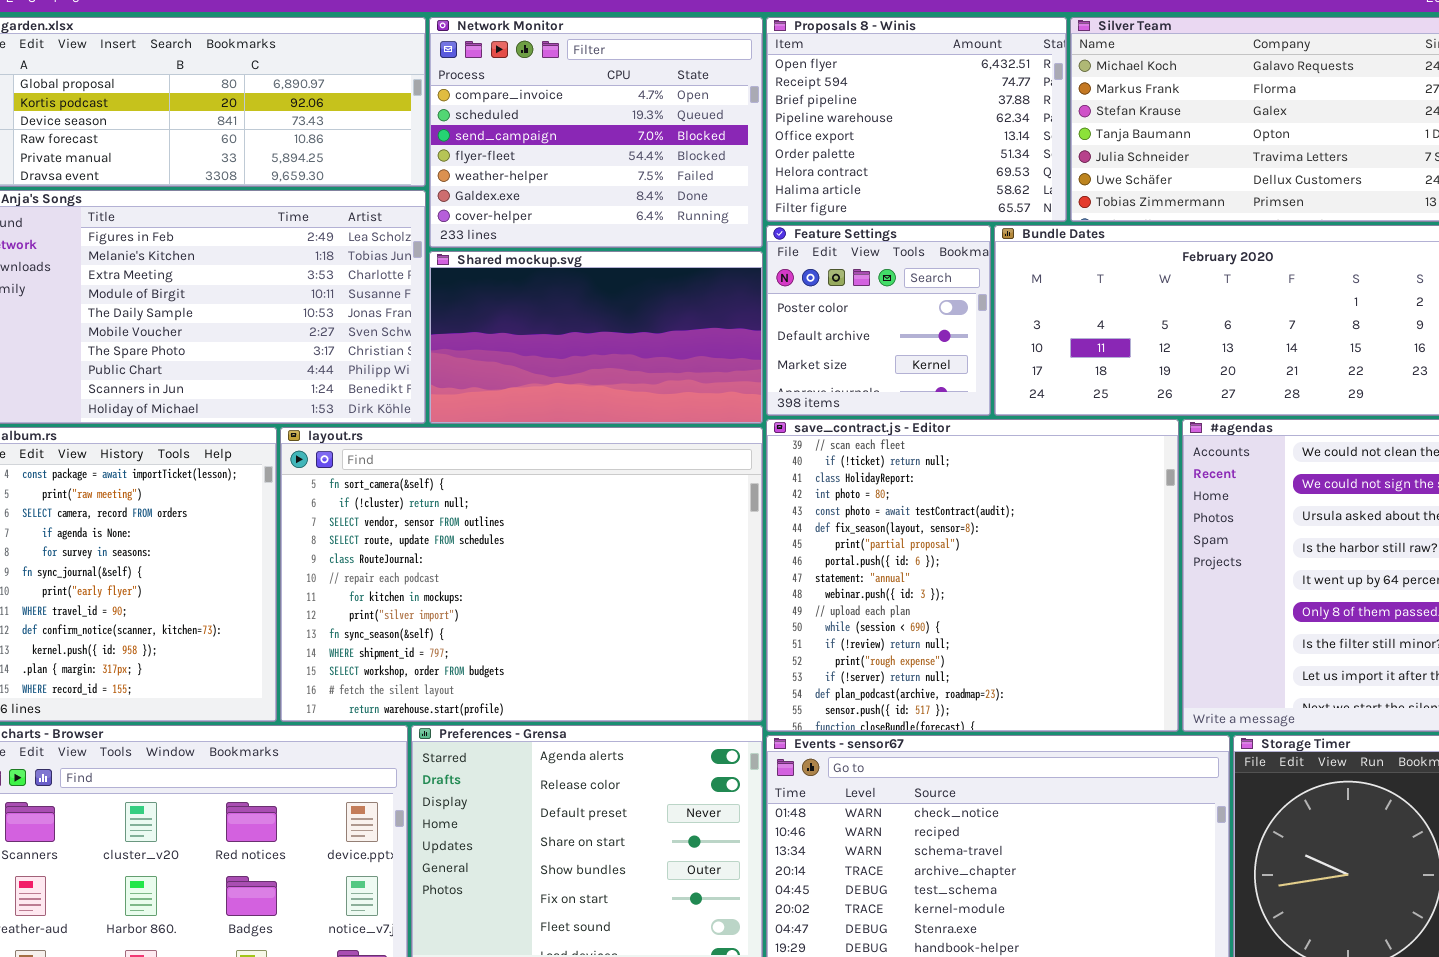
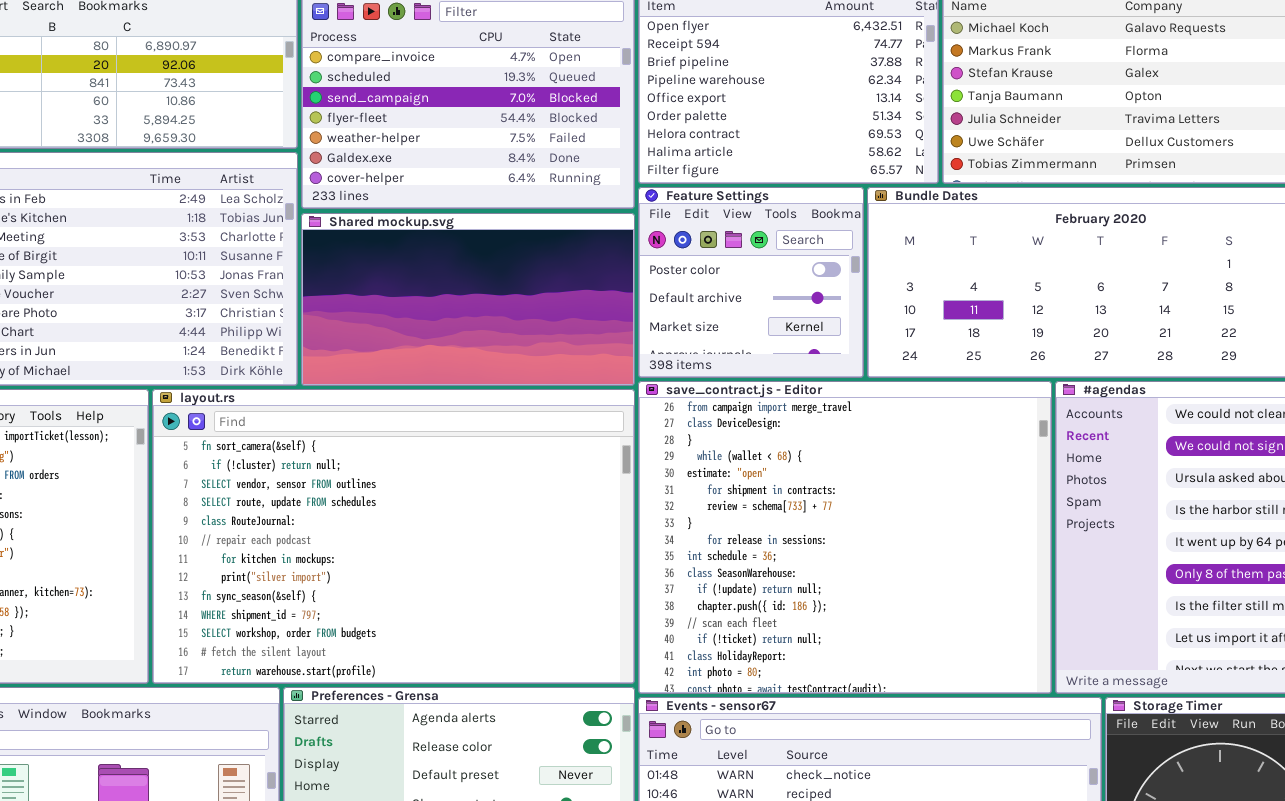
save_contract.js - Editor: [766,419,1179,732] -> [638,381,1052,694], scrolled up 13 rows

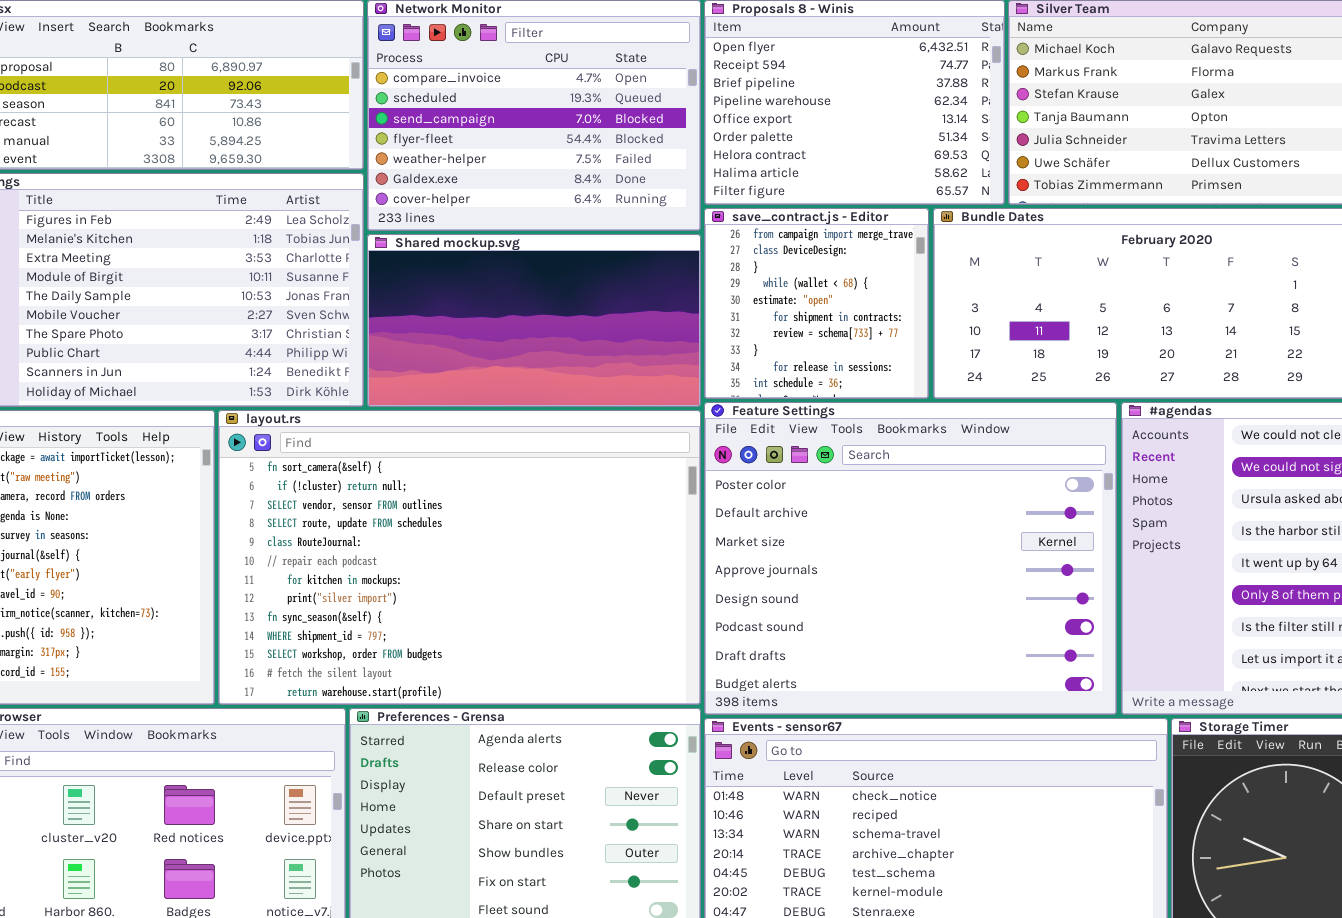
Feature Settings: [638,187,864,378] -> [704,402,1117,715], moved, resized
save_contract.js - Editor: [638,381,1052,694] -> [704,208,929,399], moved, resized

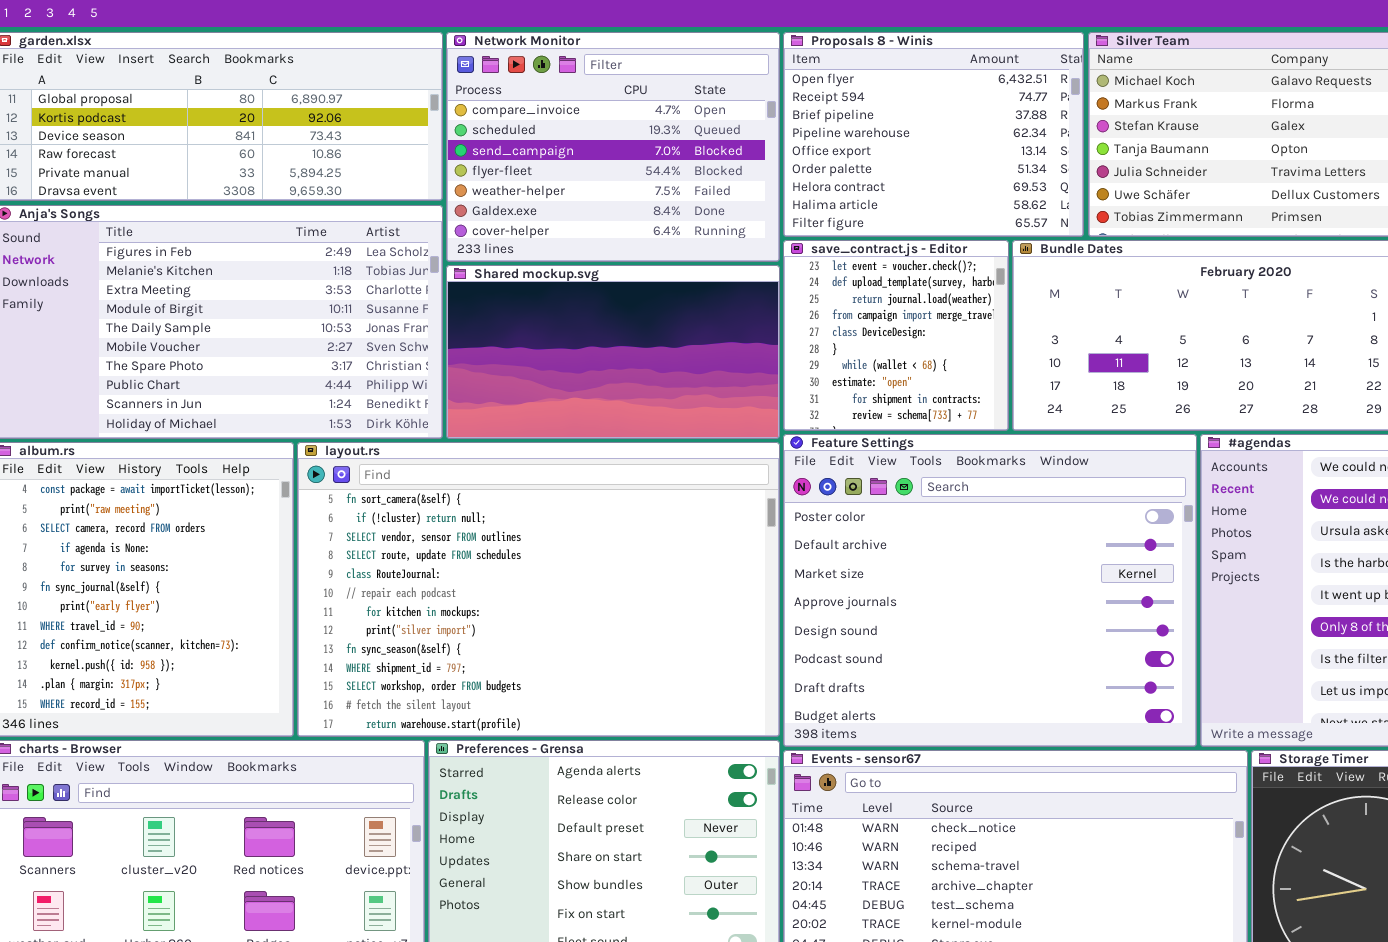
save_contract.js - Editor: [704,208,929,399] -> [783,240,1009,431], scrolled up 3 rows

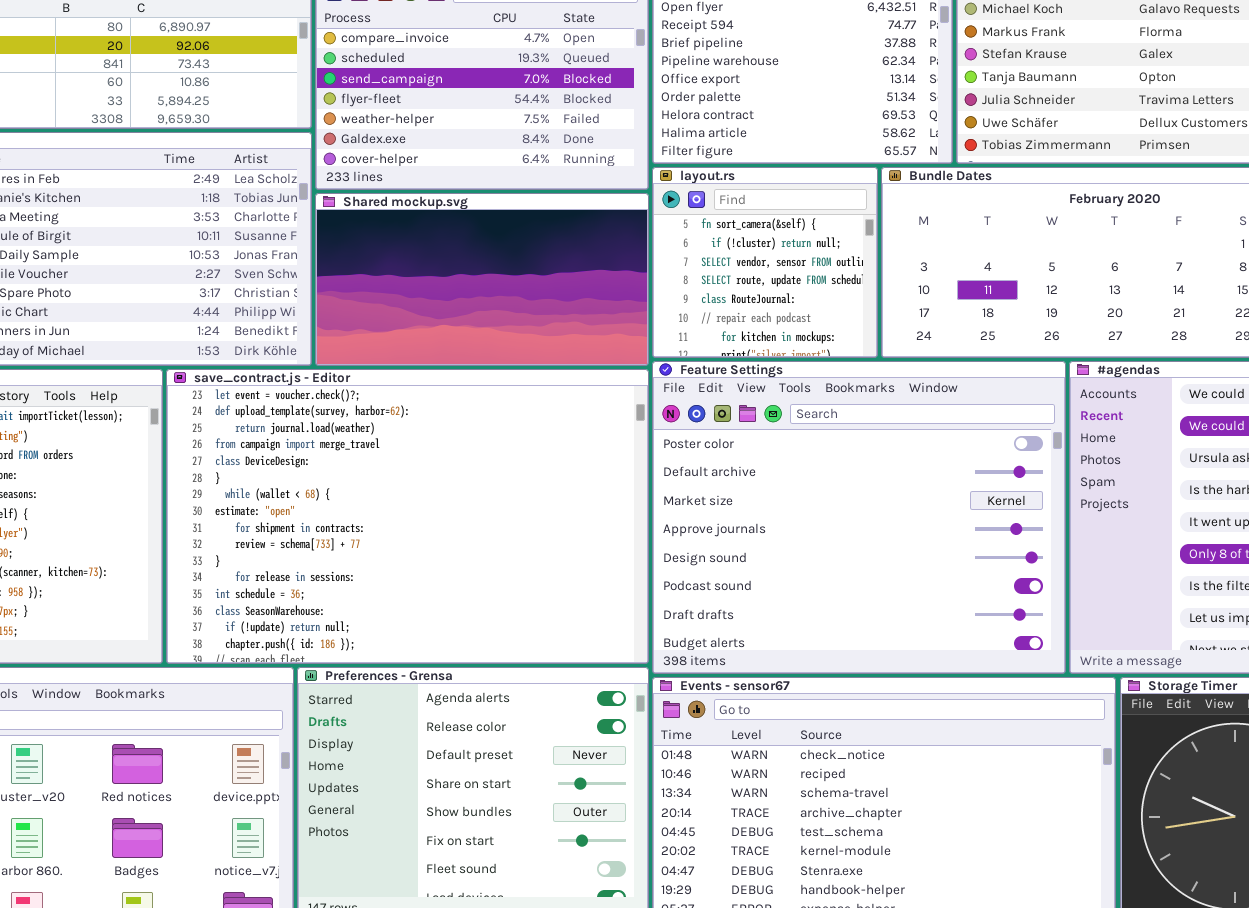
save_contract.js - Editor: [783,240,1009,431] -> [166,369,649,664], moved, resized
layout.rs: [297,442,780,737] -> [652,167,878,358], moved, resized

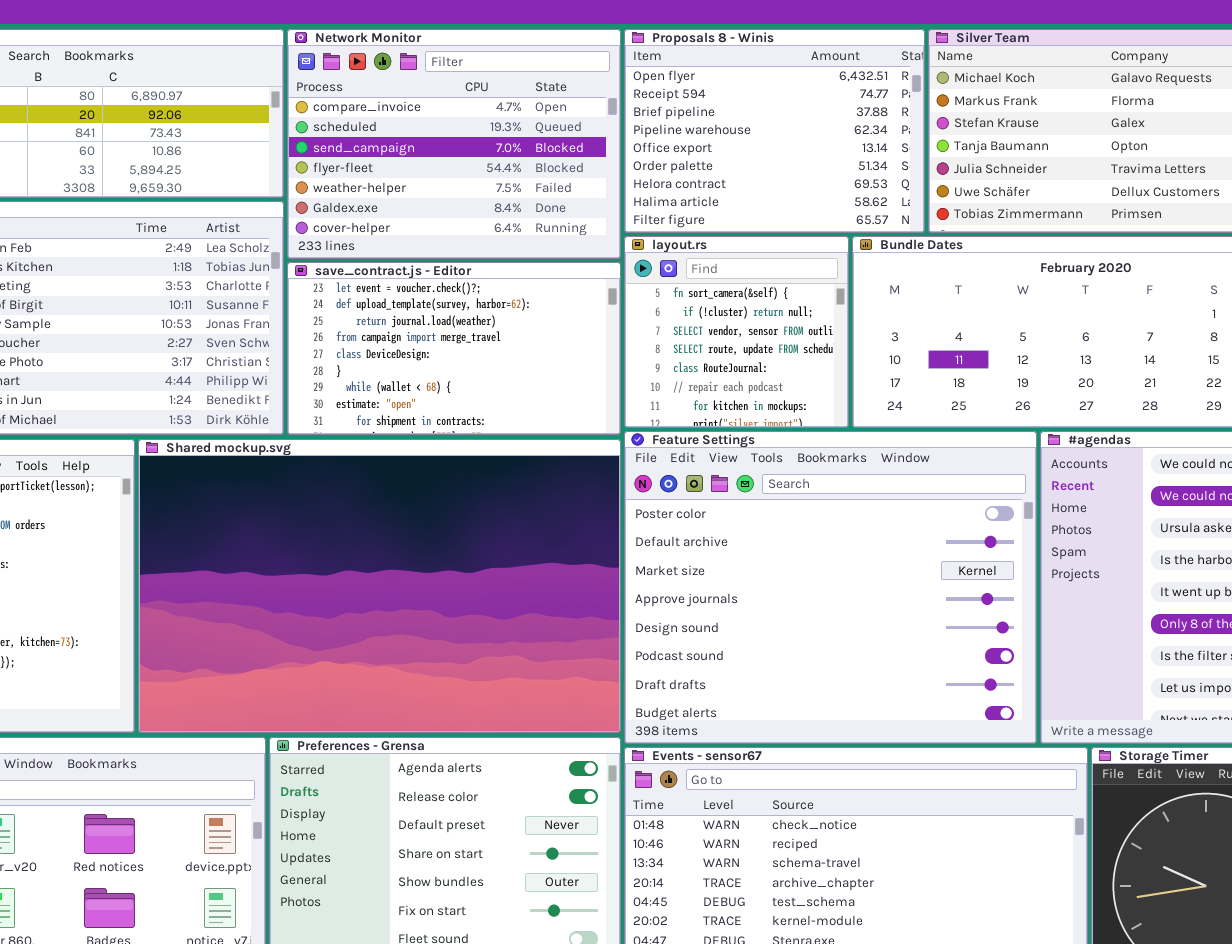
Shared mockup.svg: [315,193,649,366] -> [138,439,621,733], moved, resized
save_contract.js - Editor: [166,369,649,664] -> [287,262,621,435], moved, resized

